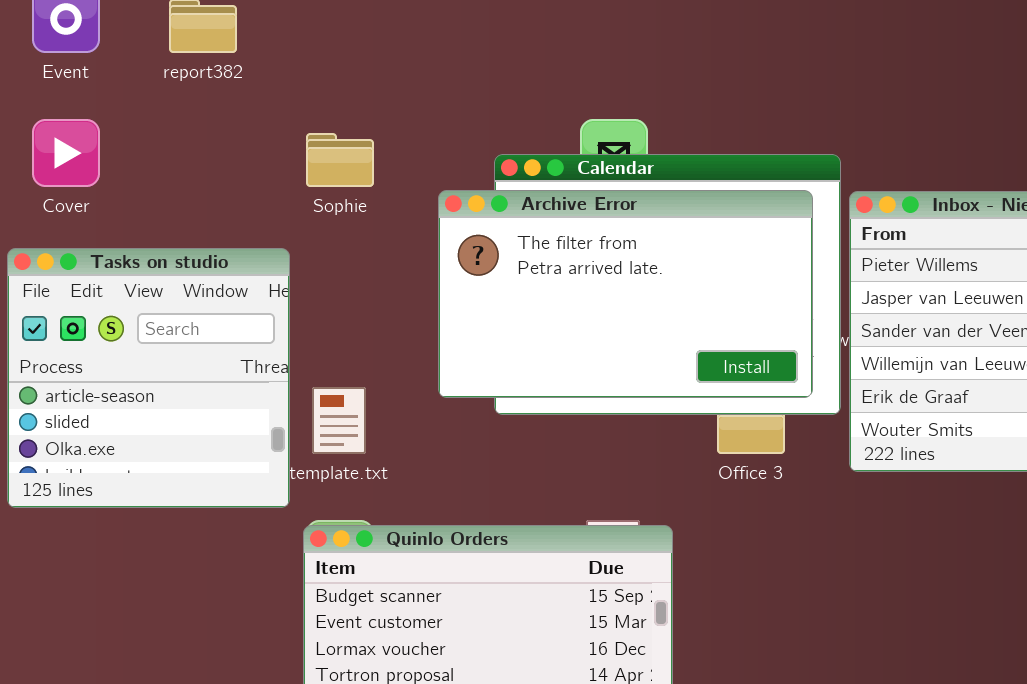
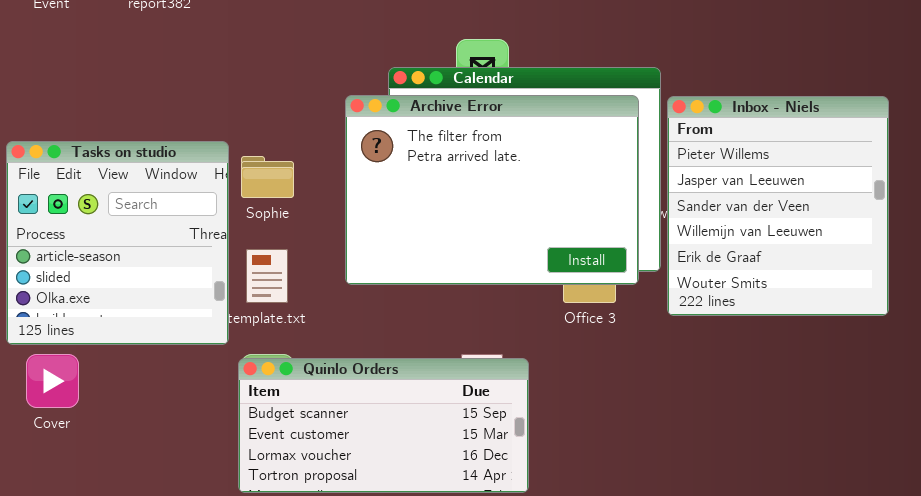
Cover: [32,119,100,187] -> [26,354,79,408], moved
Sophie: [306,133,374,187] -> [241,156,294,198], moved
Archive Error: [438,190,813,398] -> [345,95,639,285], resized

